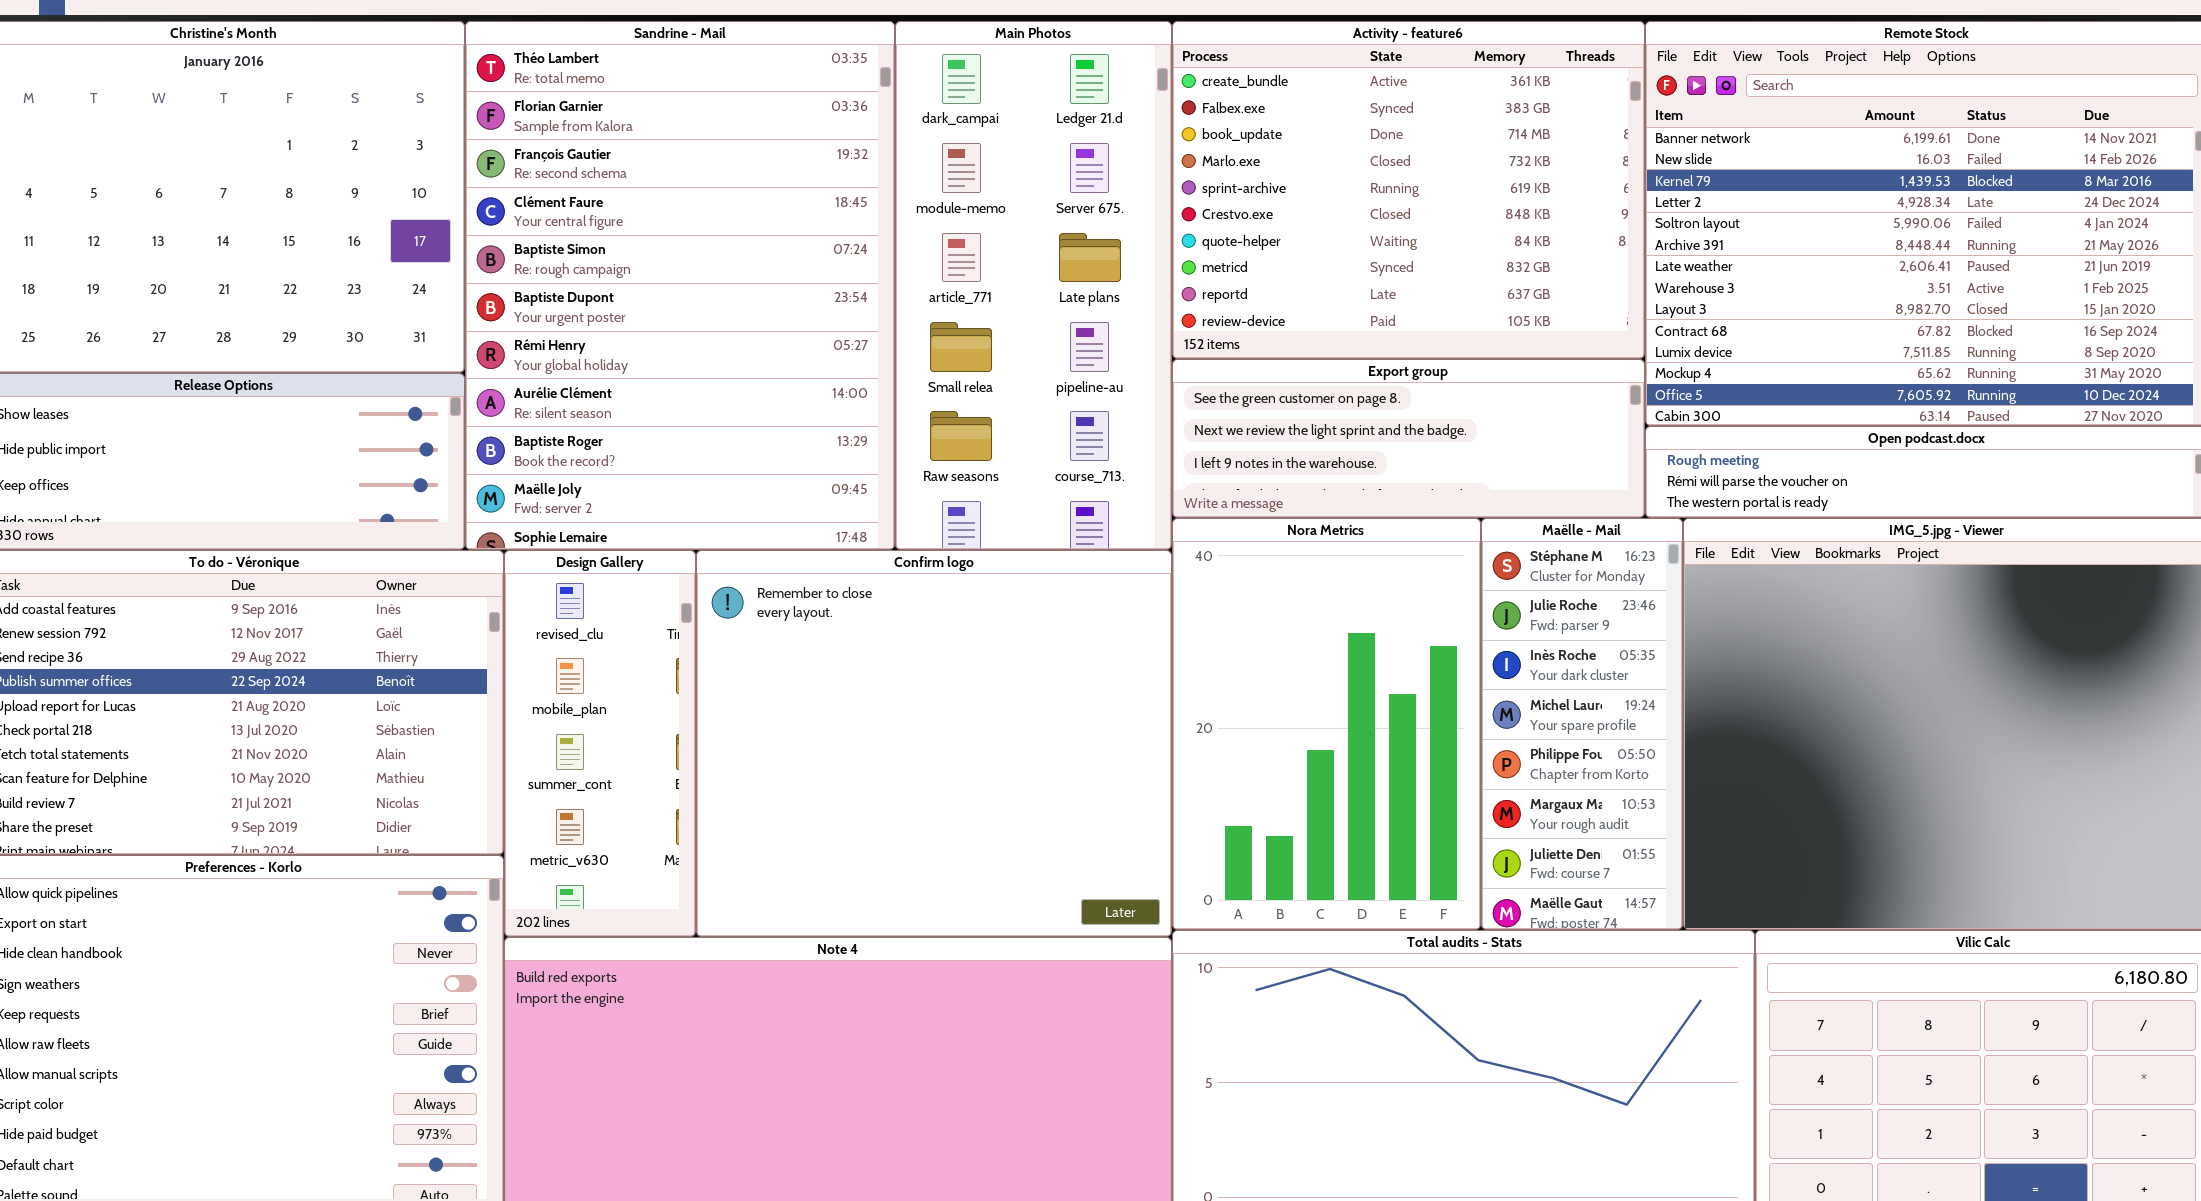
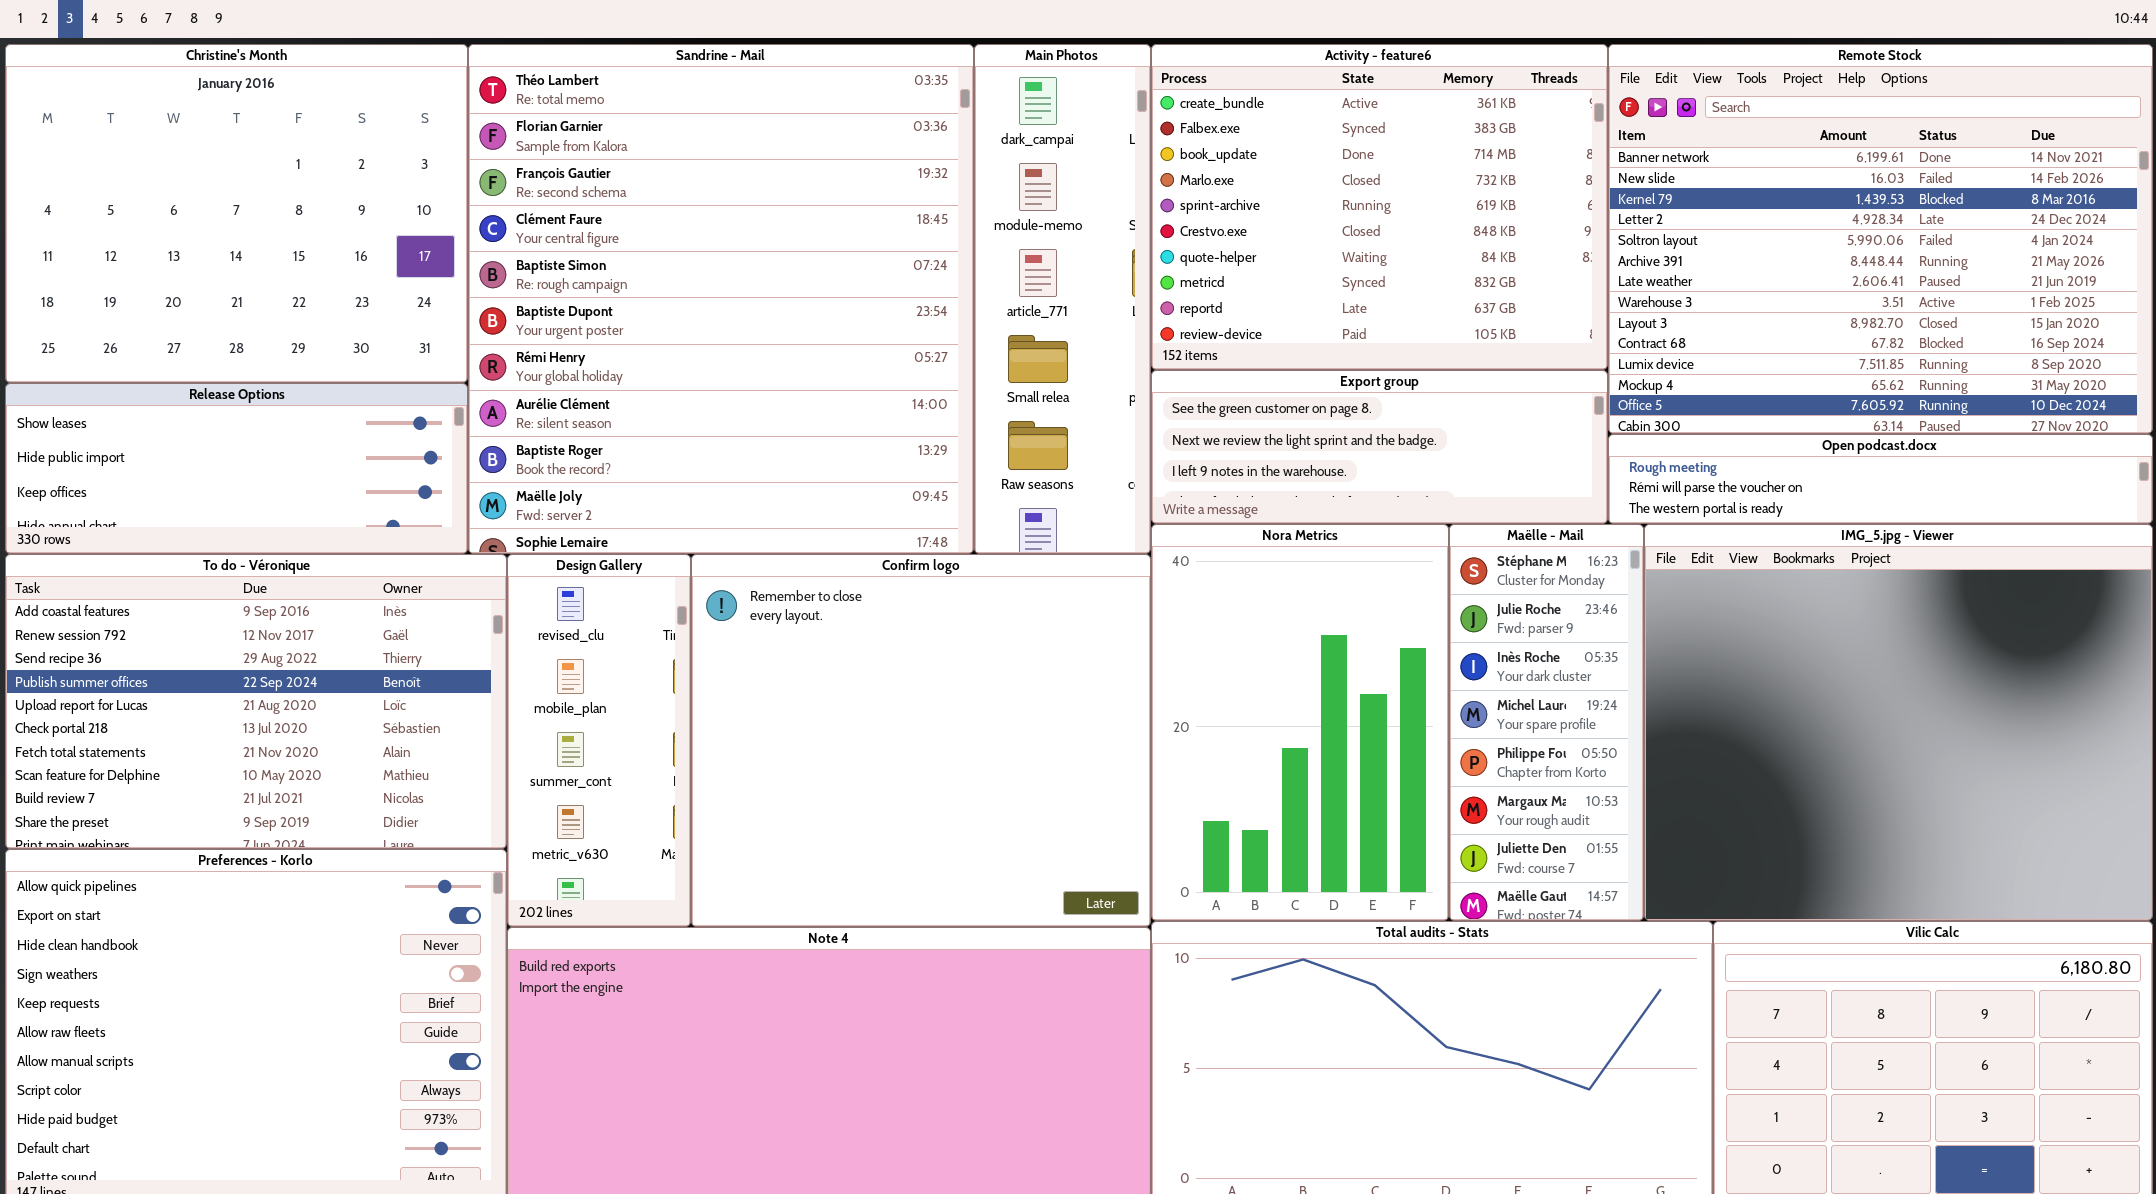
Sandrine - Mail: [465,21,895,550] -> [468,44,974,554], resized
Main Photos: [895,21,1172,550] -> [974,44,1151,554], resized

